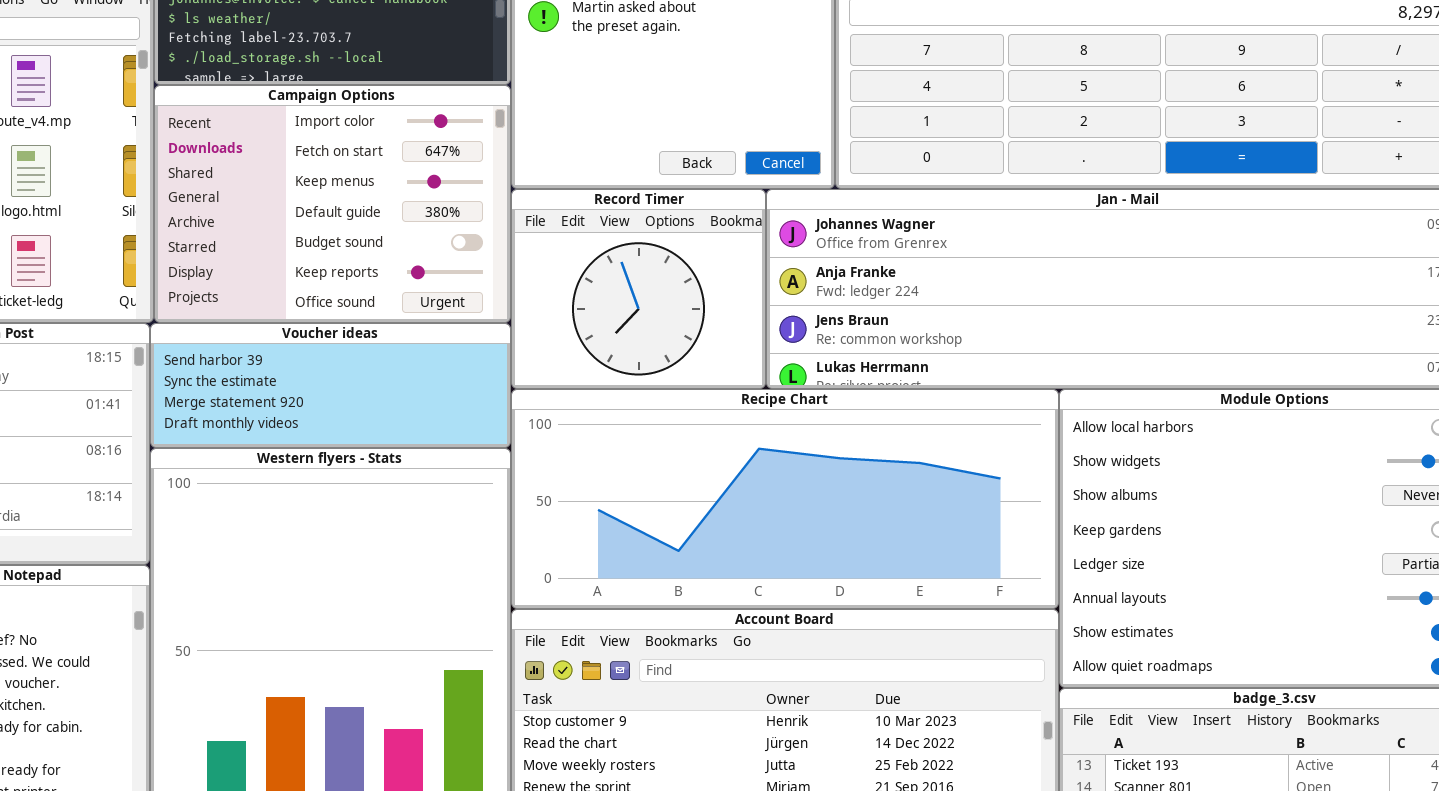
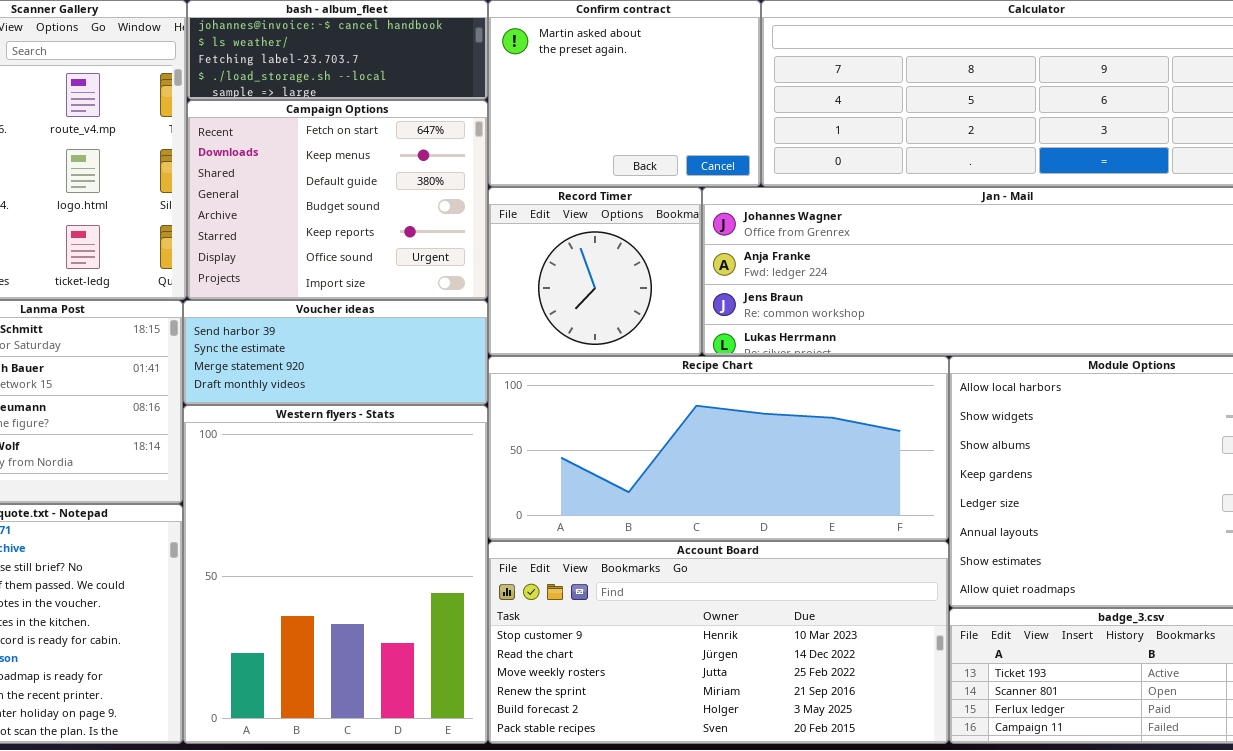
Campaign Options: [154,85,511,323] -> [187,100,488,300], scrolled down 1 row

